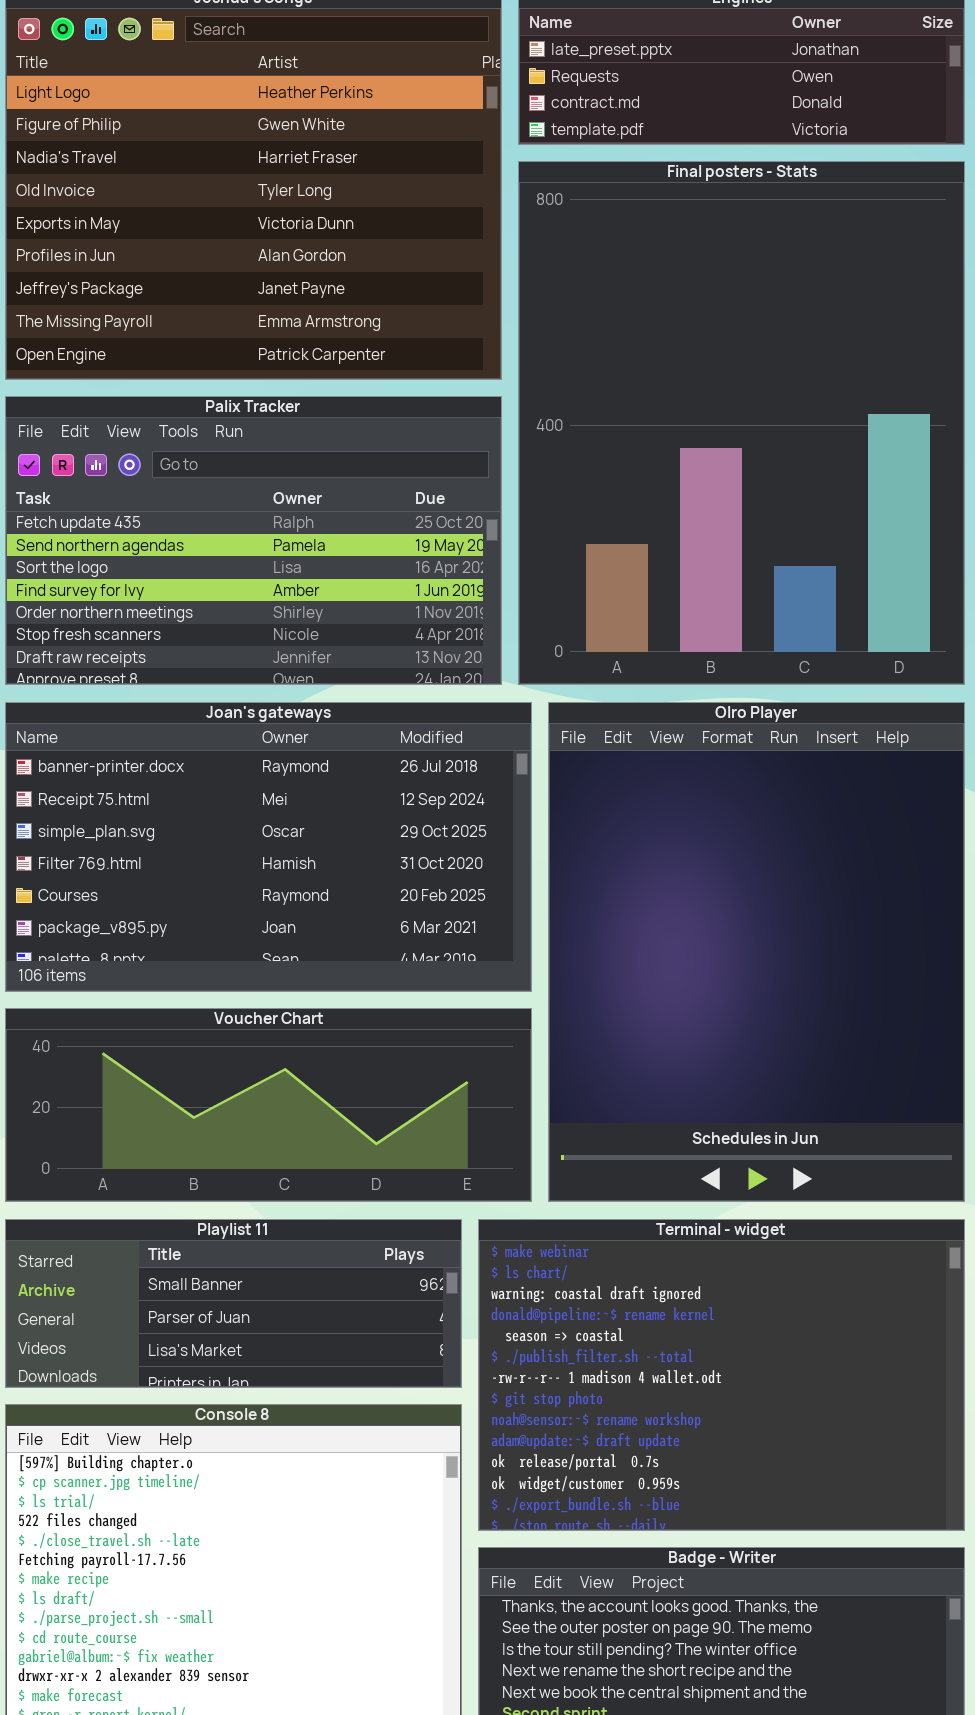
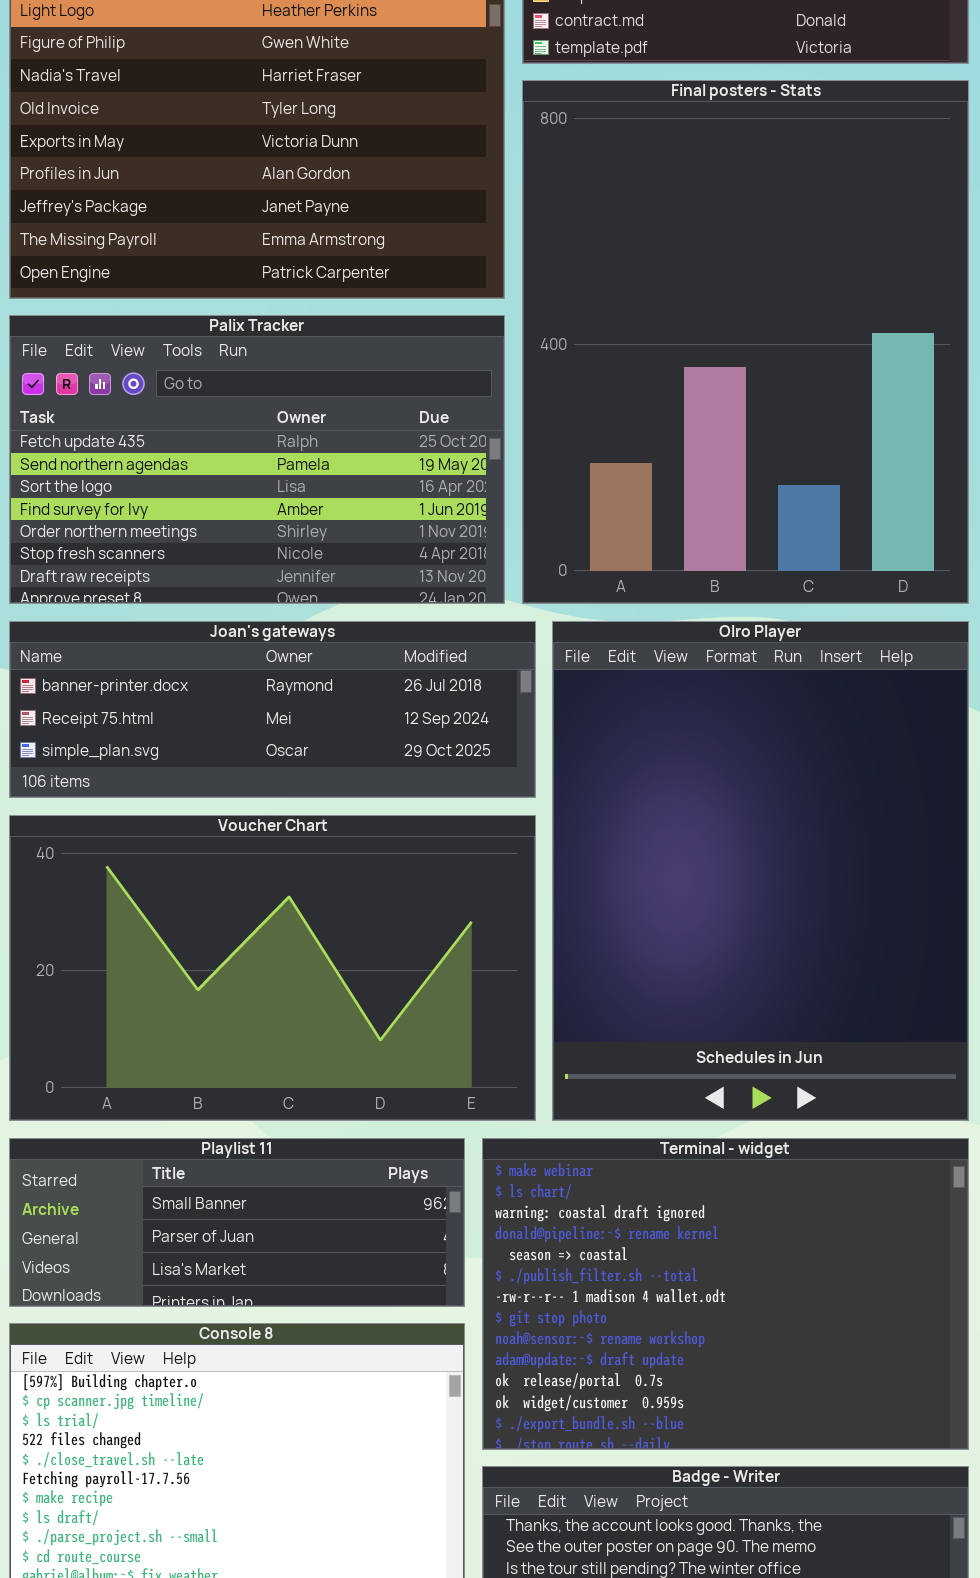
Joan's gateways: [5,702,532,992] -> [9,621,536,798], resized
Voucher Chart: [5,1008,532,1202] -> [9,815,536,1121], resized

